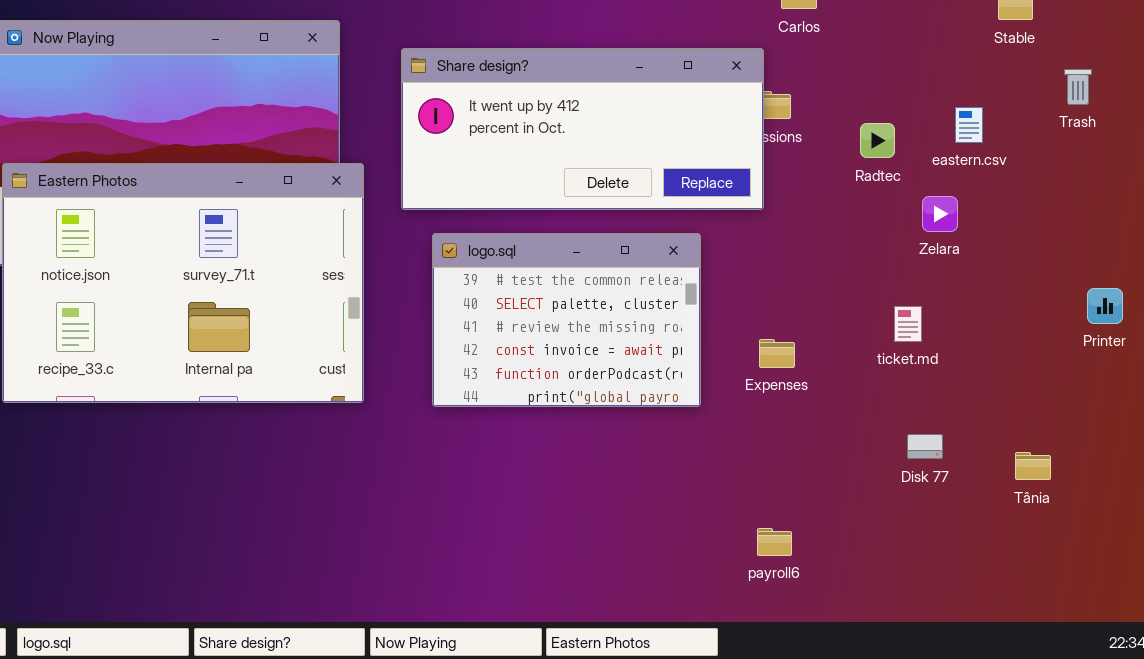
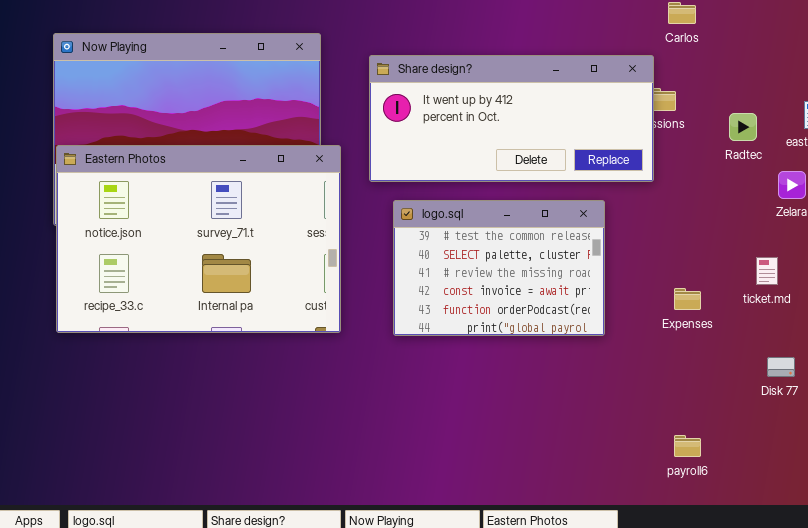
Expenses: [759,339,795,368] -> [674,288,701,310], moved
payroll6: [757,528,792,556] -> [674,435,701,457], moved

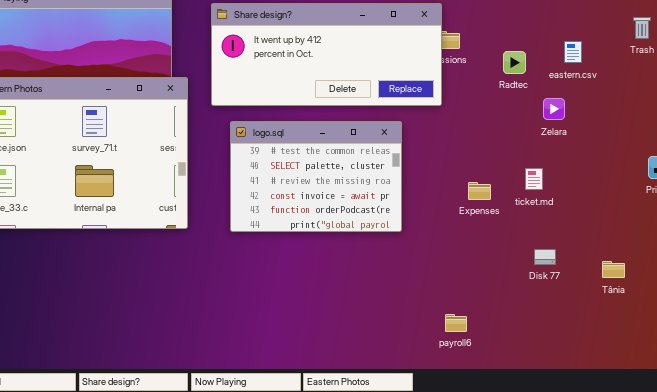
Expenses: [674,288,701,310] -> [468,182,491,200], moved
payroll6: [674,435,701,457] -> [445,314,467,332], moved

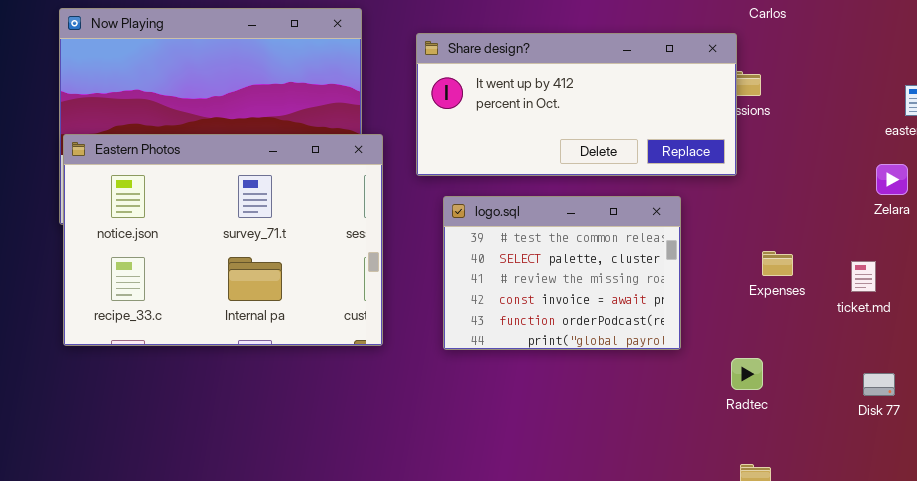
Radtec: [503,51,526,74] -> [731,358,763,390], moved
Expenses: [468,182,491,200] -> [762,251,793,276], moved

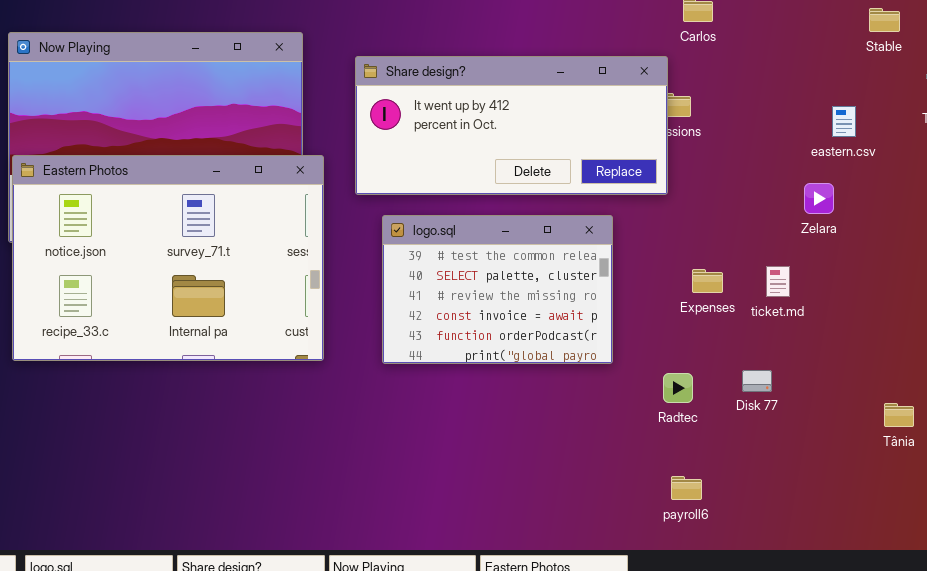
ticket.md: [851,261,876,292] -> [766,266,790,297], moved
Disk 77: [863,373,895,396] -> [742,370,772,392], moved

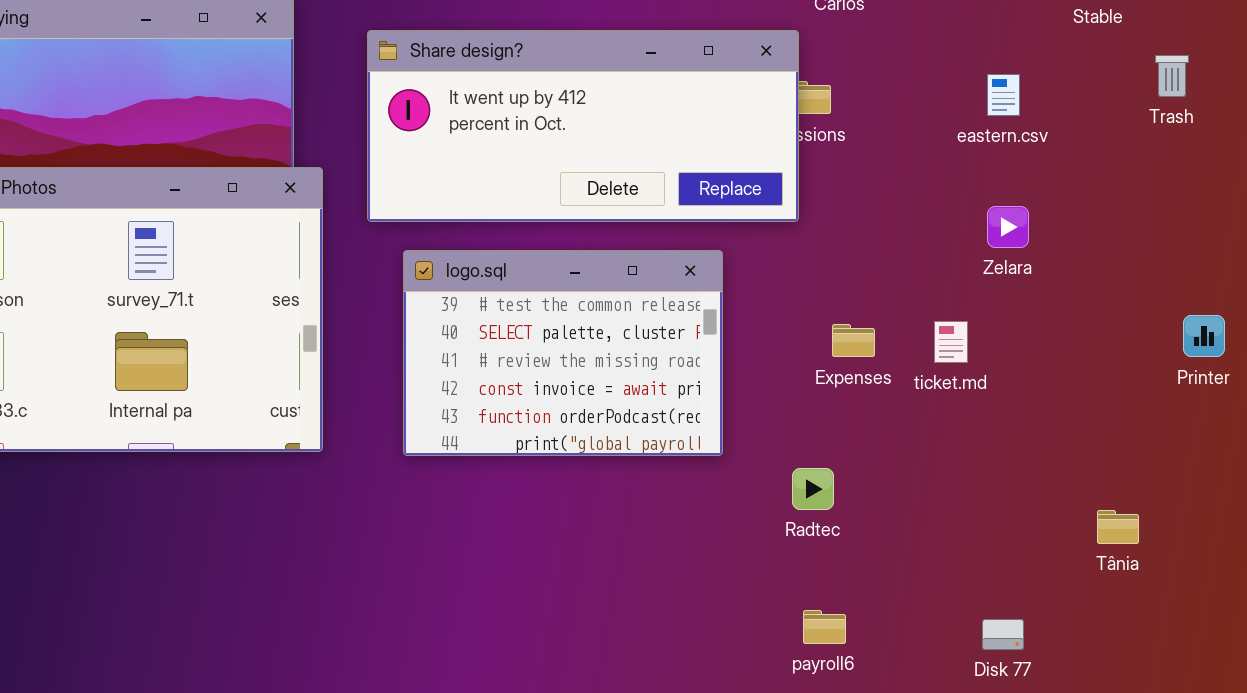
eastern.csv: [832,106,856,137] -> [987,74,1020,116], moved
Disk 77: [742,370,772,392] -> [982,619,1024,650], moved

